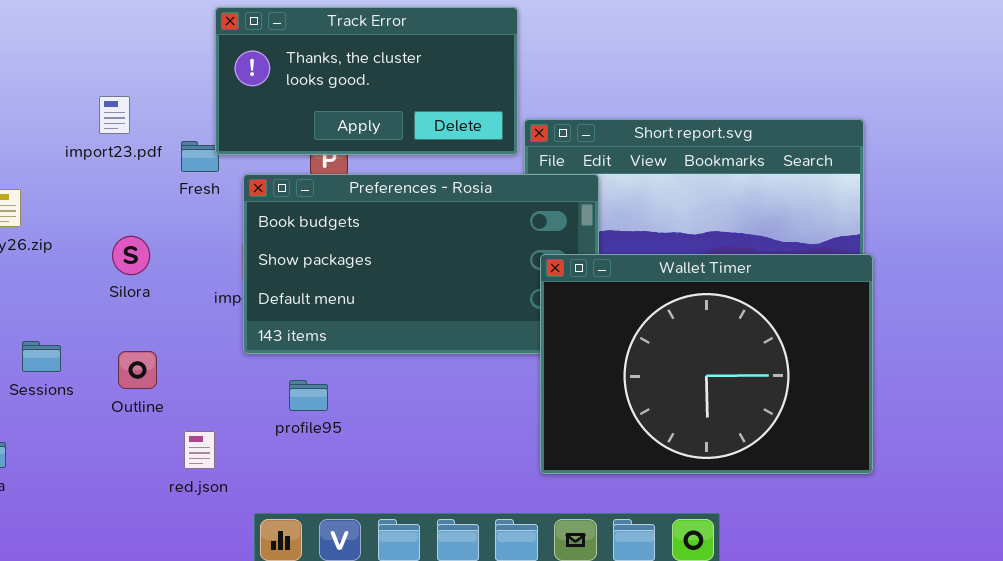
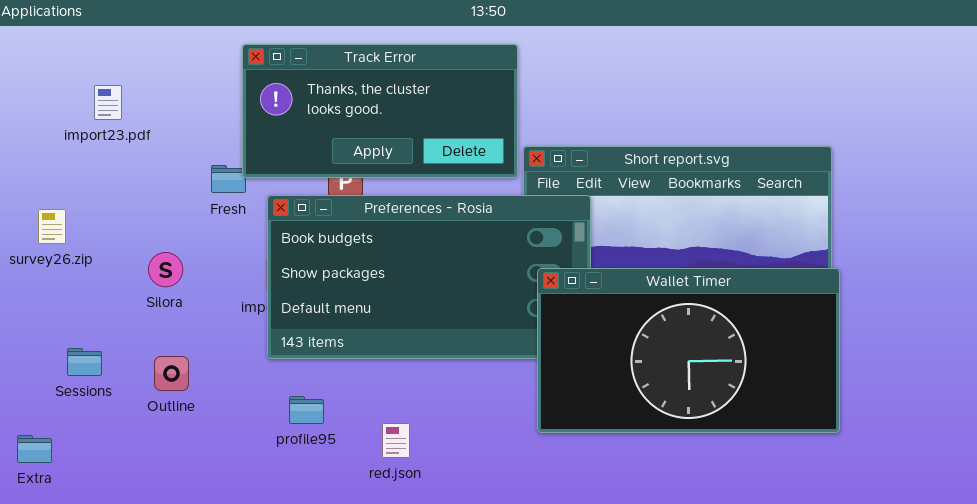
import23.pdf: [99,96,130,134] -> [94,85,122,120], moved
Wallet Timer: [540,254,873,474] -> [537,268,840,433], resized
profile95: [289,380,328,411] -> [289,396,324,424], moved
red.json: [184,431,215,469] -> [382,423,410,458], moved

